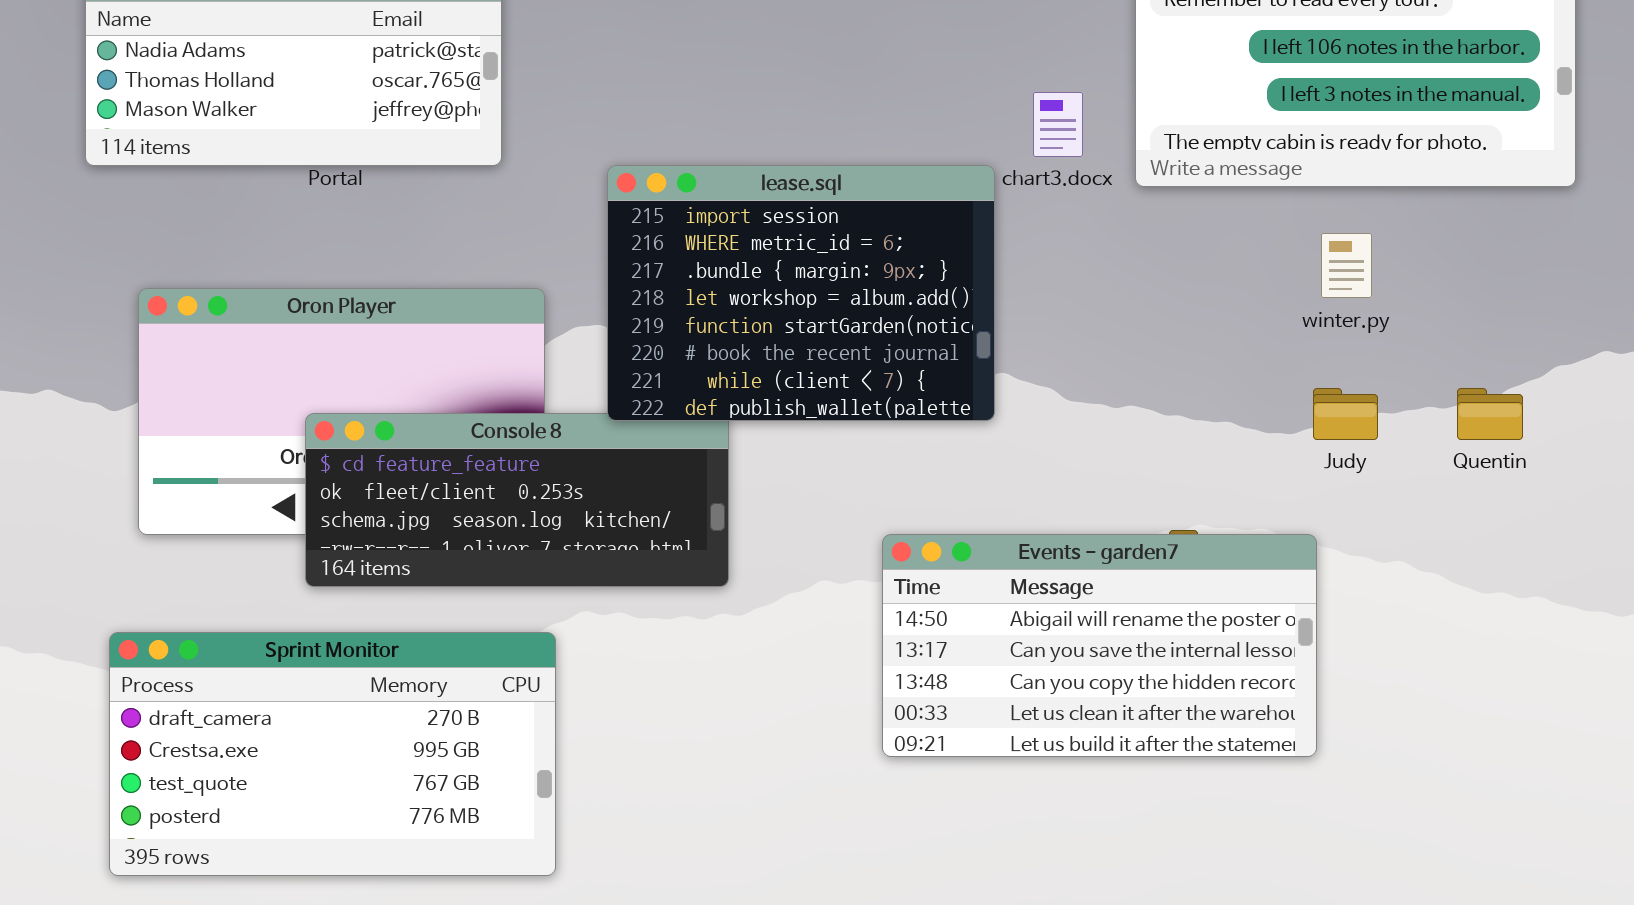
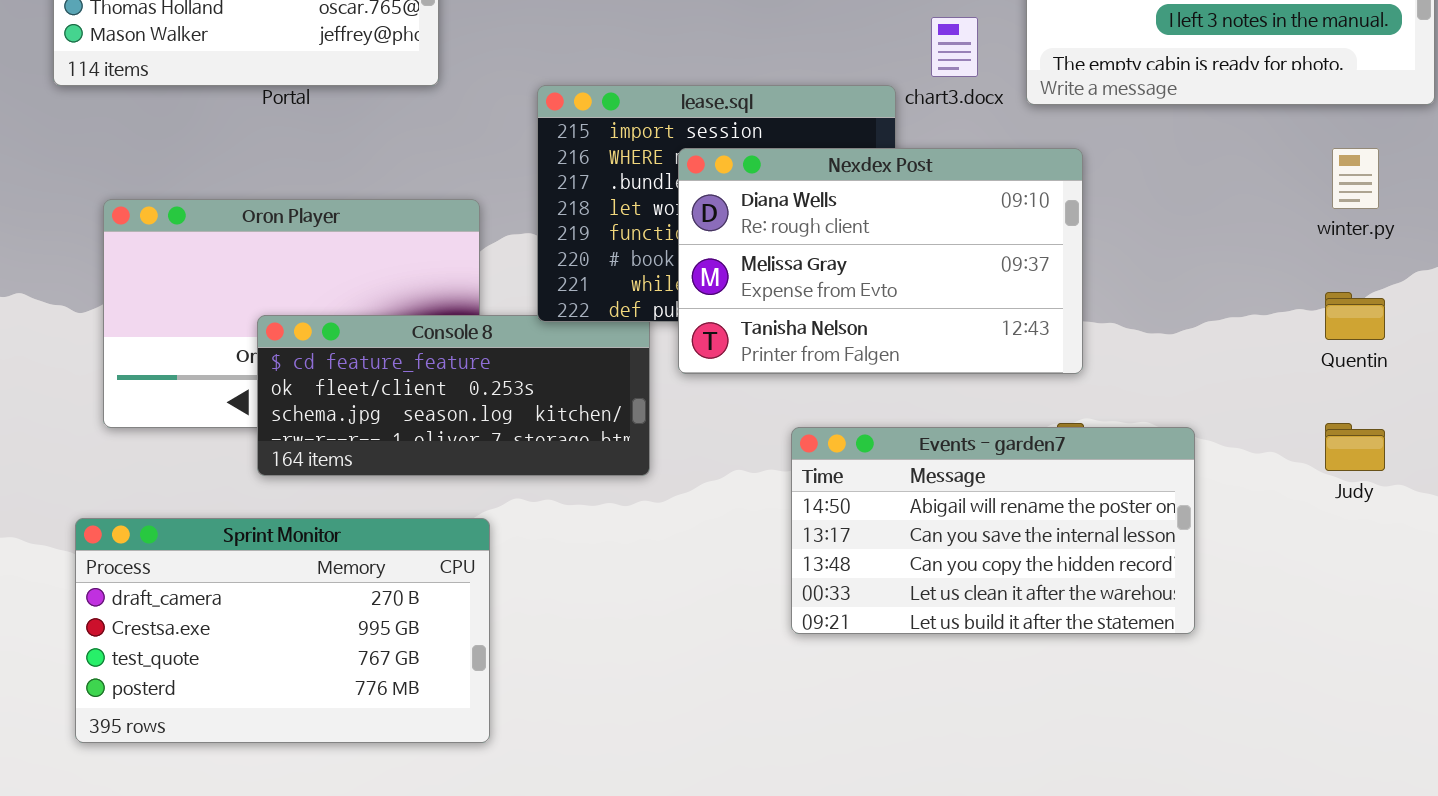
Nexdex Post: none -> [678,148,1083,374], opened
winter.py: [1321,233,1372,298] -> [1332,148,1379,209], moved
Judy: [1313,388,1378,440] -> [1325,423,1385,471], moved

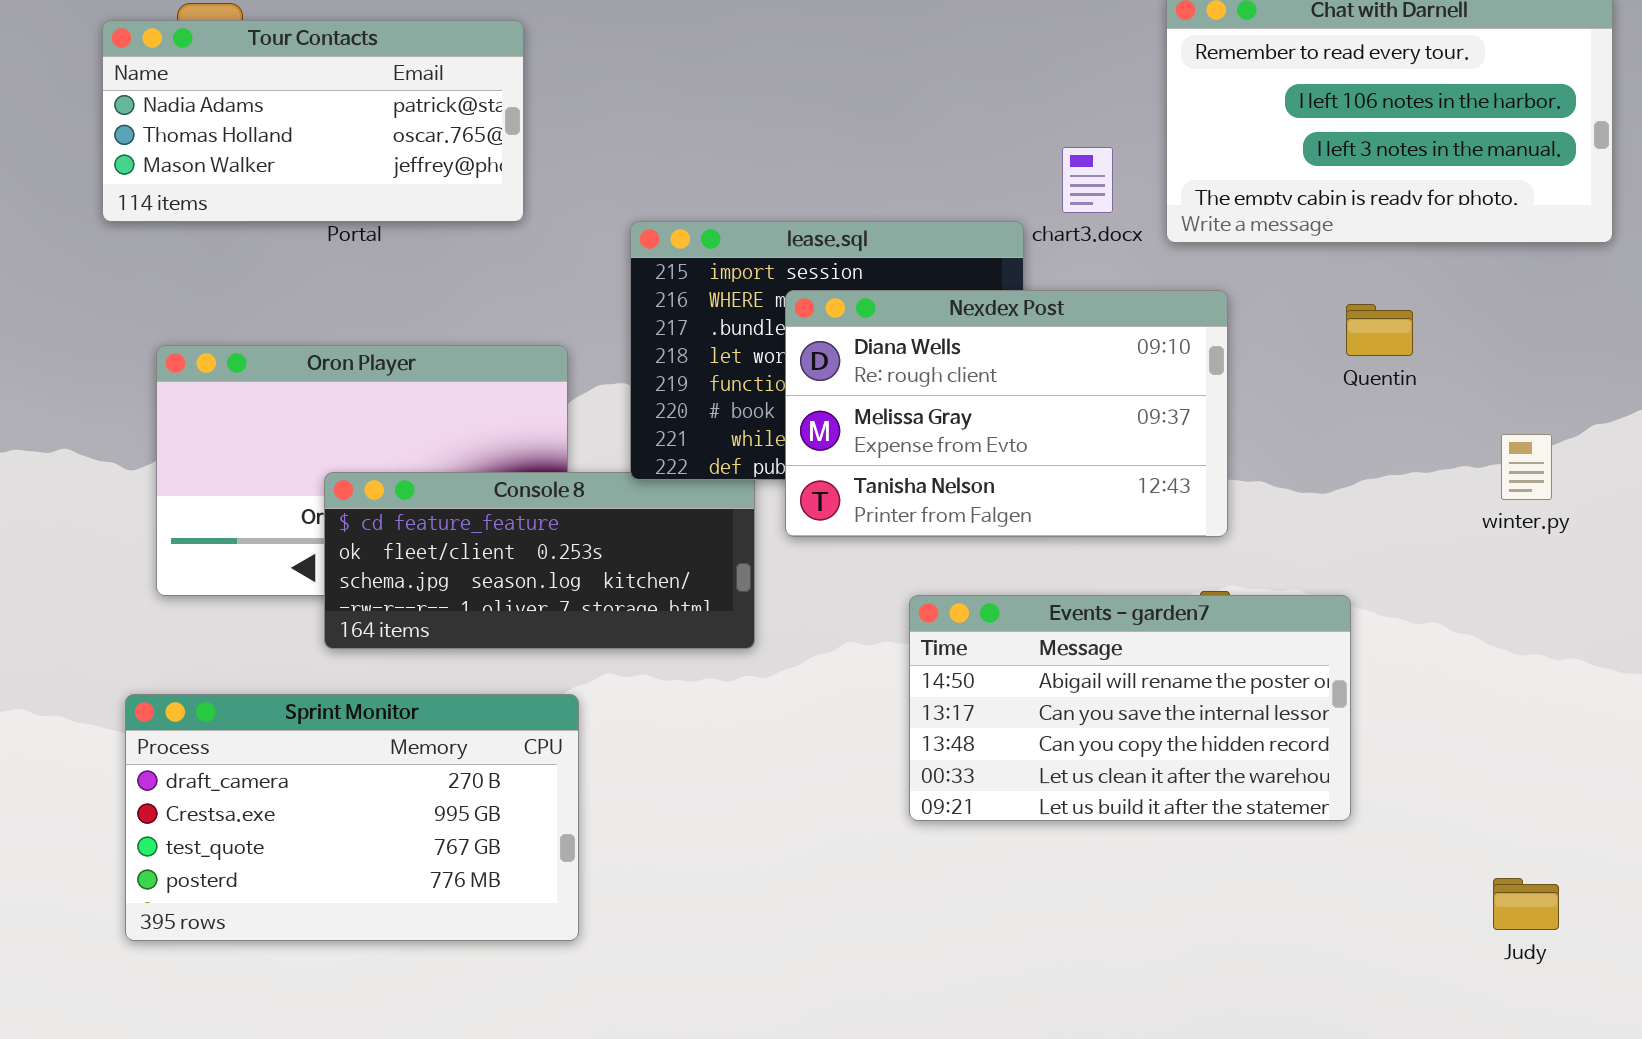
winter.py: [1332,148,1379,209] -> [1501,434,1552,500], moved
Quentin: [1325,292,1385,340] -> [1346,304,1413,356], moved
Judy: [1325,423,1385,471] -> [1493,878,1559,930], moved

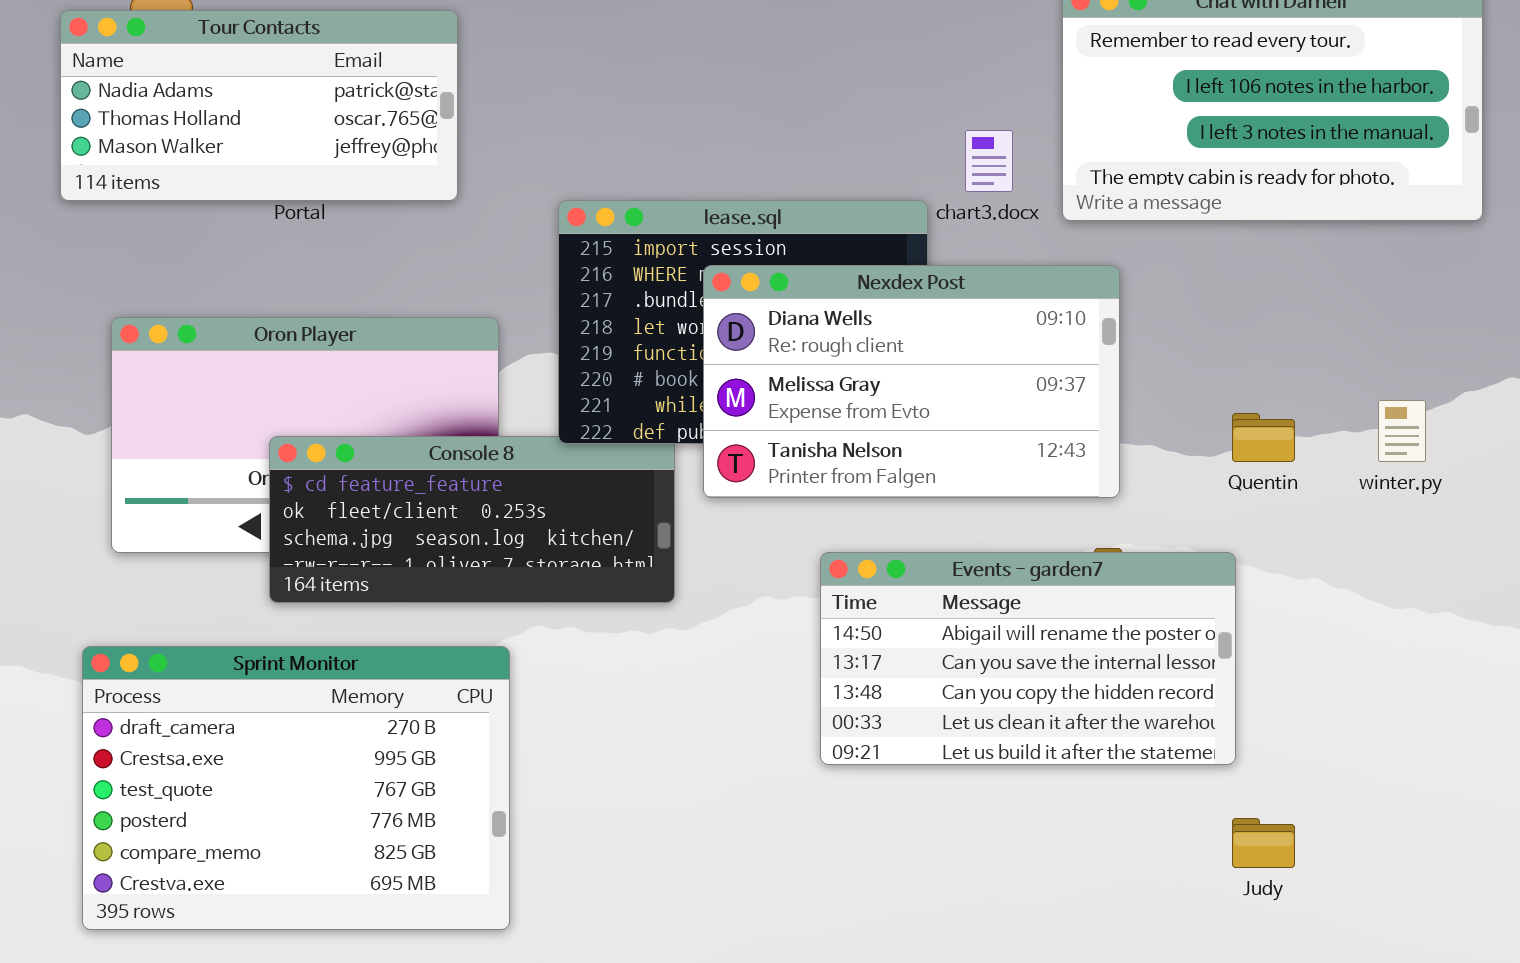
Quentin: [1346,304,1413,356] -> [1232,413,1295,462], moved
Sprint Monitor: [125,694,579,941] -> [82,646,510,930], resized
Judy: [1493,878,1559,930] -> [1232,818,1295,868], moved

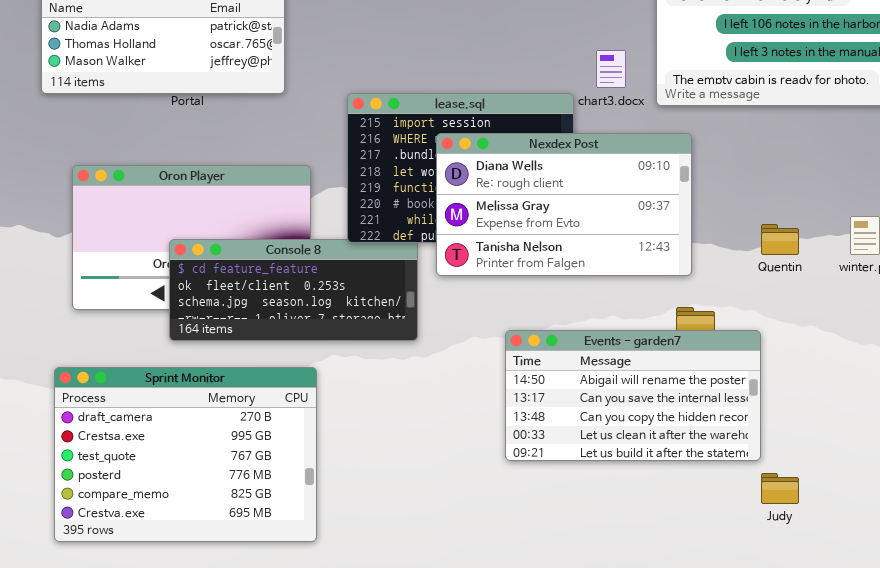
Events - garden7: [820,552,1236,765] -> [505,330,761,461], moved

